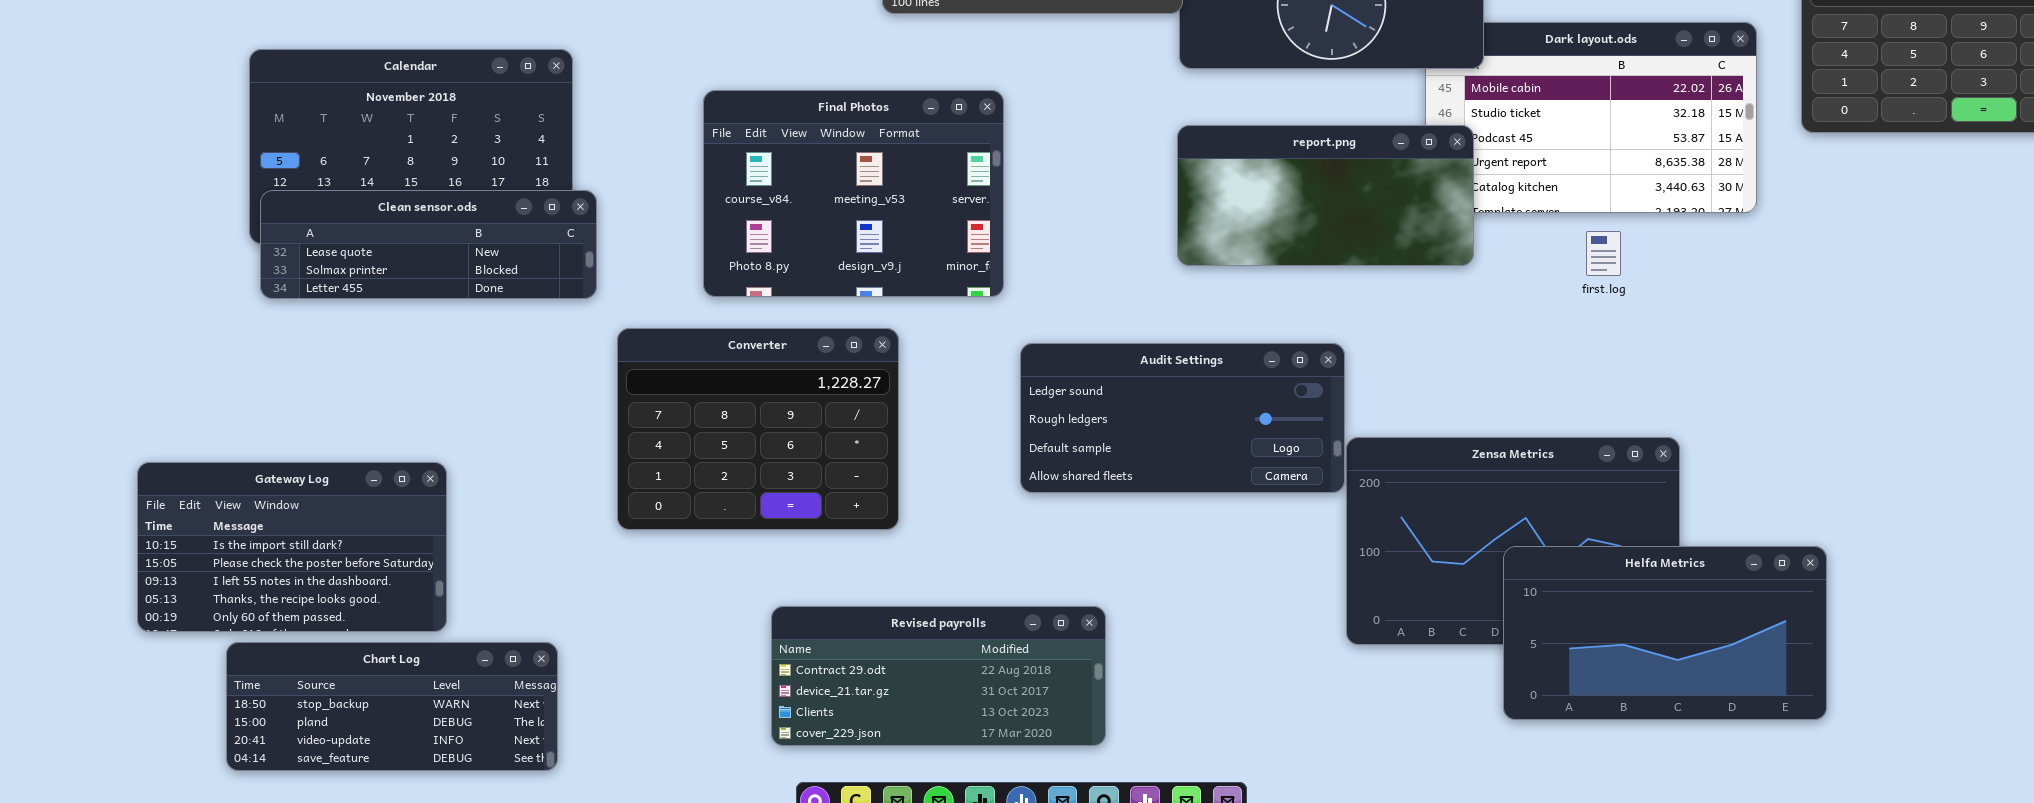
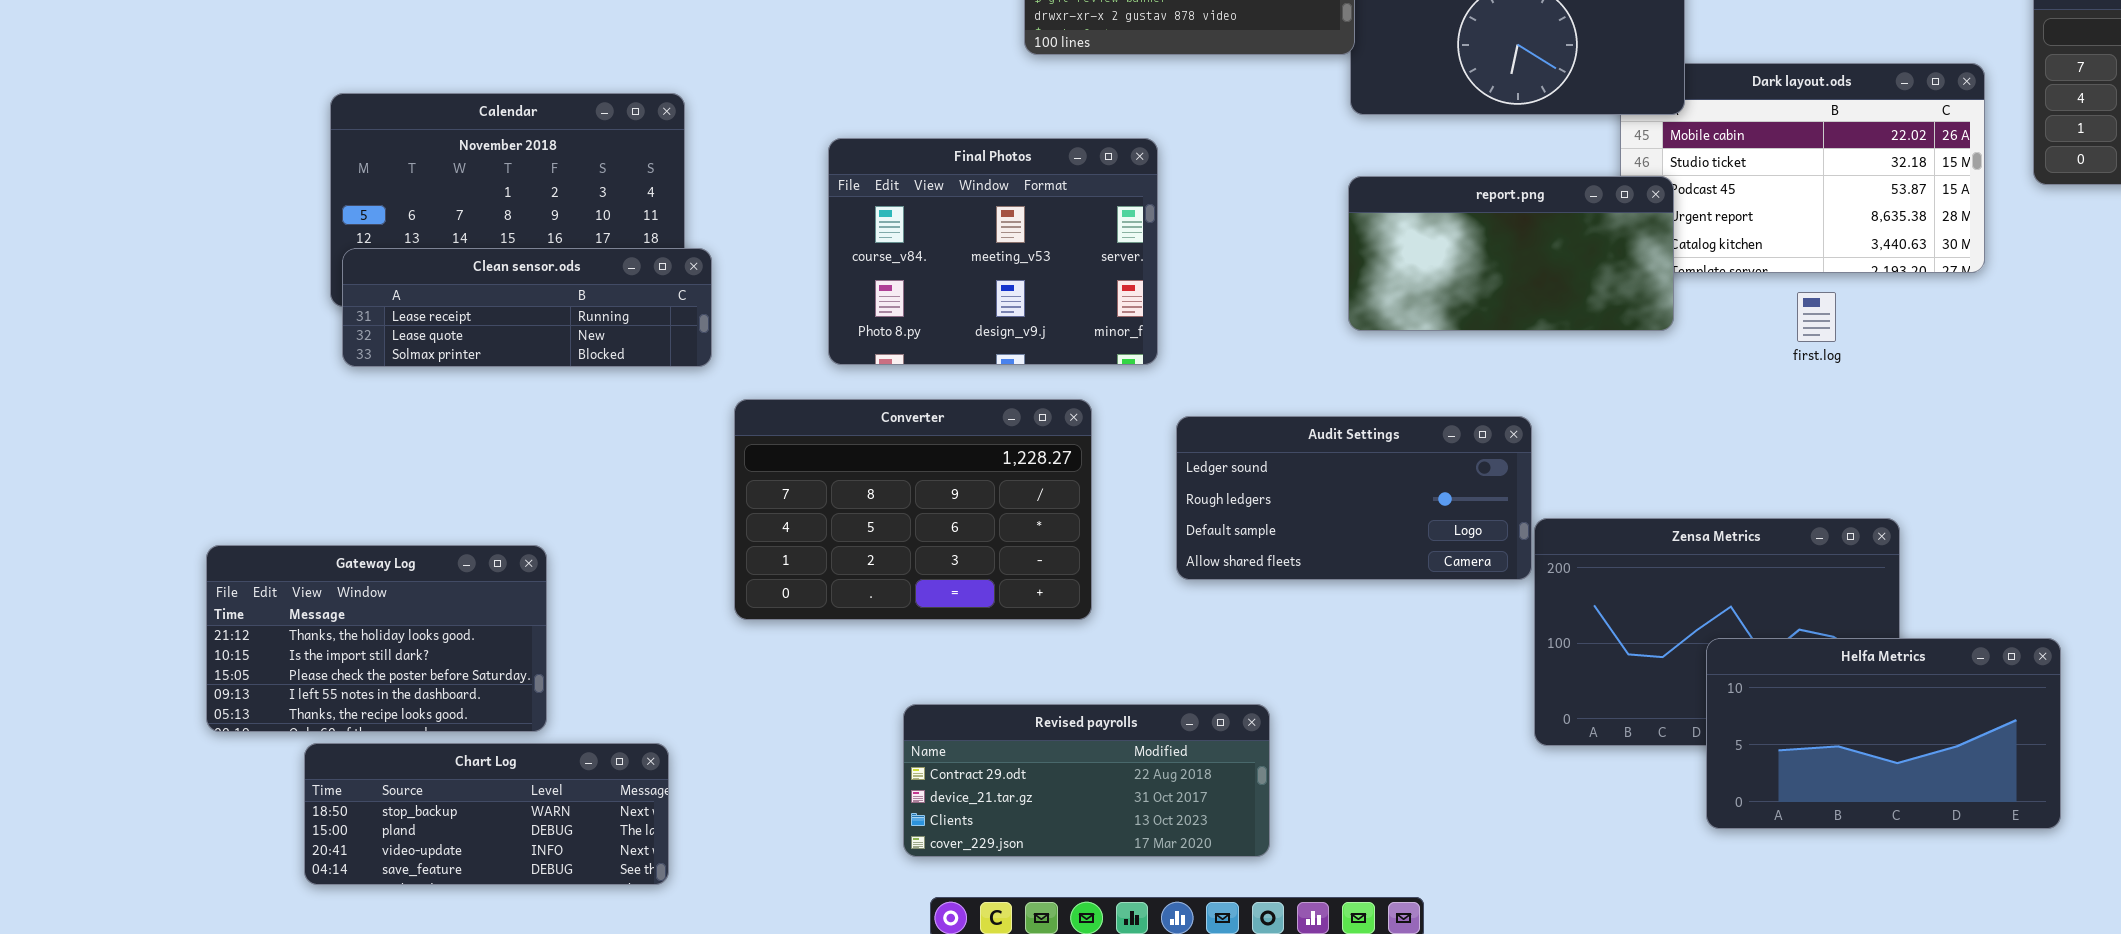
Clean sensor.ods: [260,190,597,299] -> [342,248,712,367], scrolled up 1 row
Converter: [617,328,899,530] -> [734,399,1092,620], resized
Gateway Log: [137,462,447,632] -> [206,545,547,732], scrolled up 1 row

